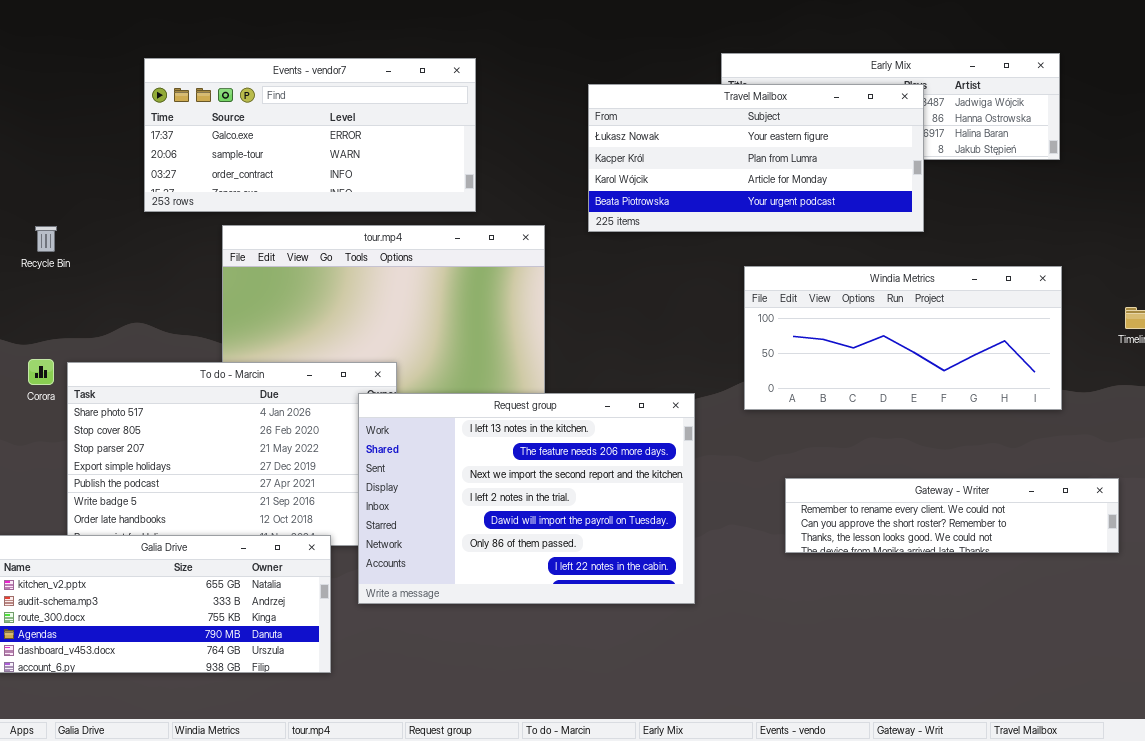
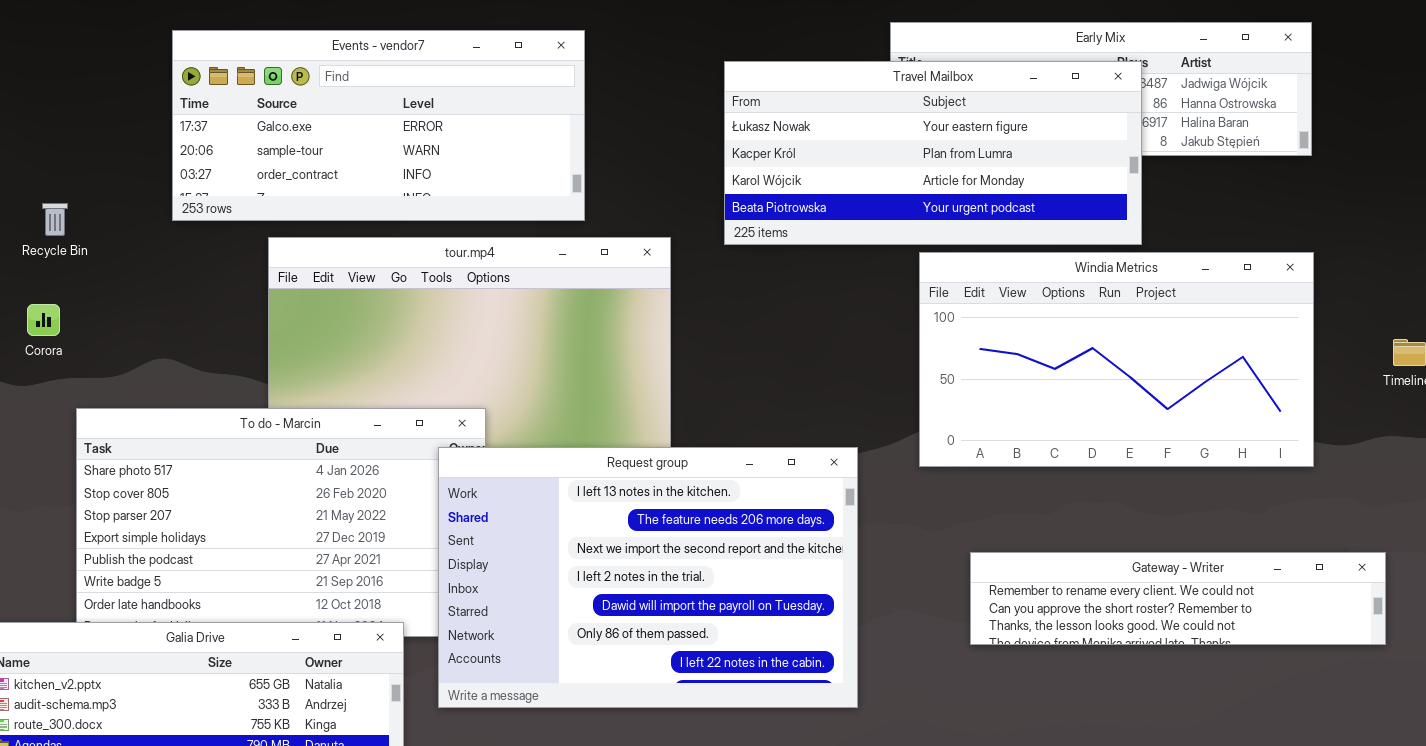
Recycle Bin: [35,226,57,252] -> [42,203,68,236], moved
Windia Metrics: [744,266,1062,410] -> [919,252,1314,467], resized
Corora: [28,359,54,385] -> [27,304,60,336], moved

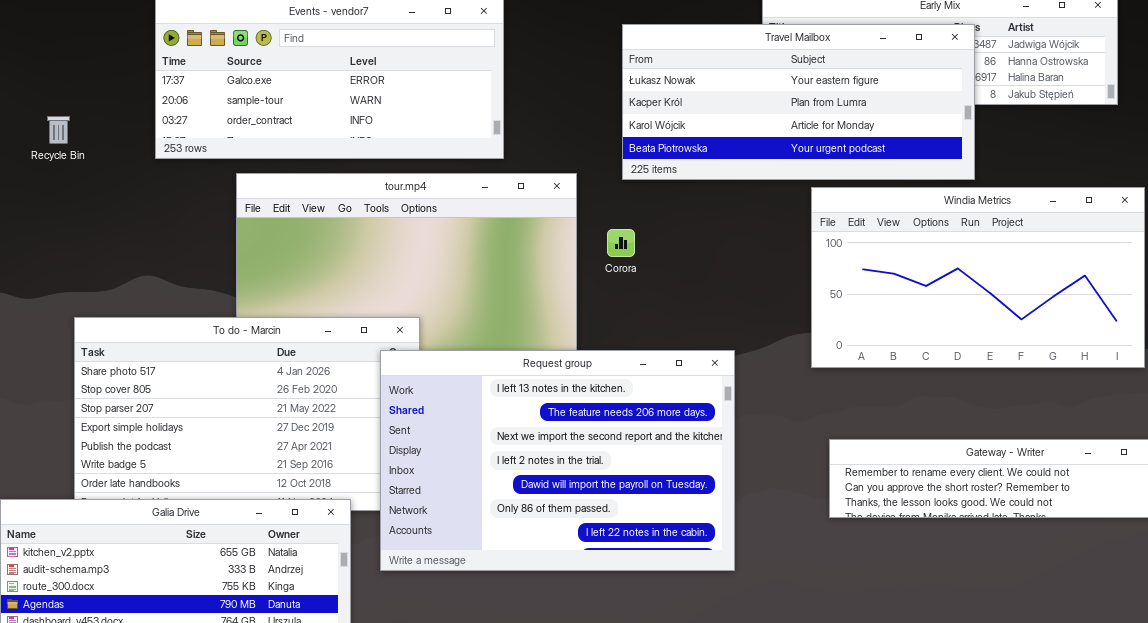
Recycle Bin: [42,203,68,236] -> [47,116,70,144], moved
Windia Metrics: [919,252,1314,467] -> [811,187,1145,368], moved
Corora: [27,304,60,336] -> [607,229,635,257], moved

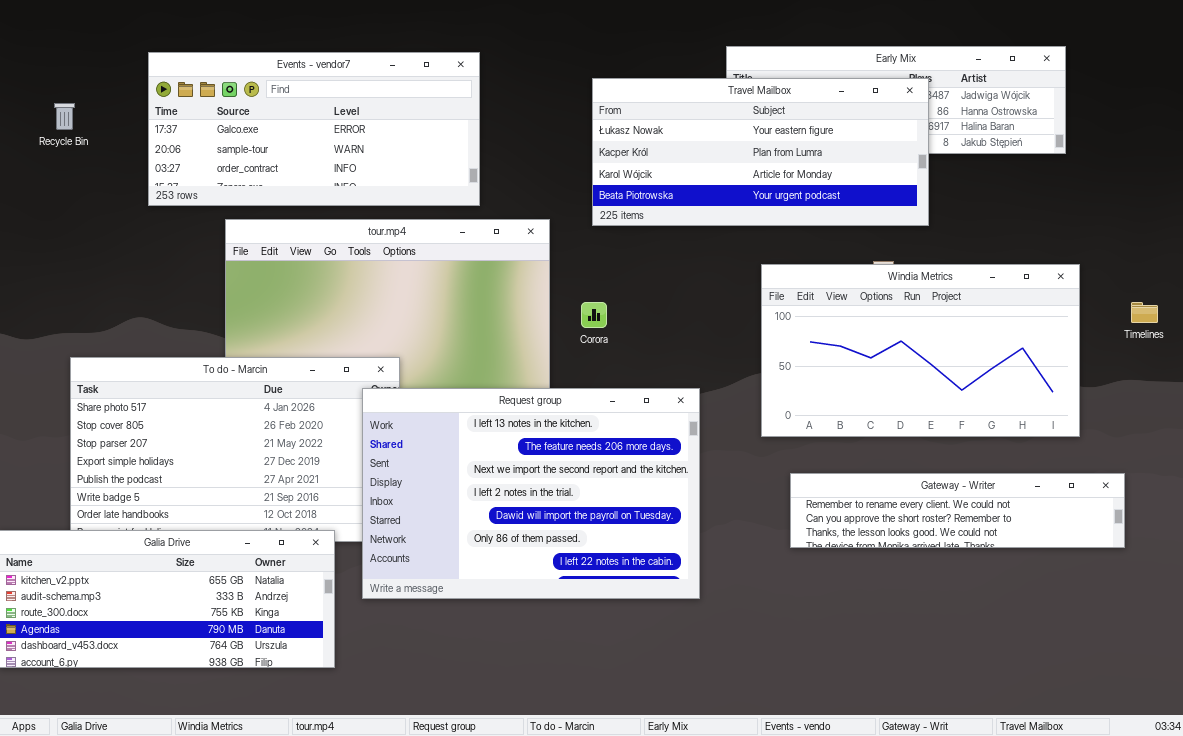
Recycle Bin: [47,116,70,144] -> [54,103,75,130], moved
Windia Metrics: [811,187,1145,368] -> [761,264,1080,437], moved
Corora: [607,229,635,257] -> [581,302,607,328], moved

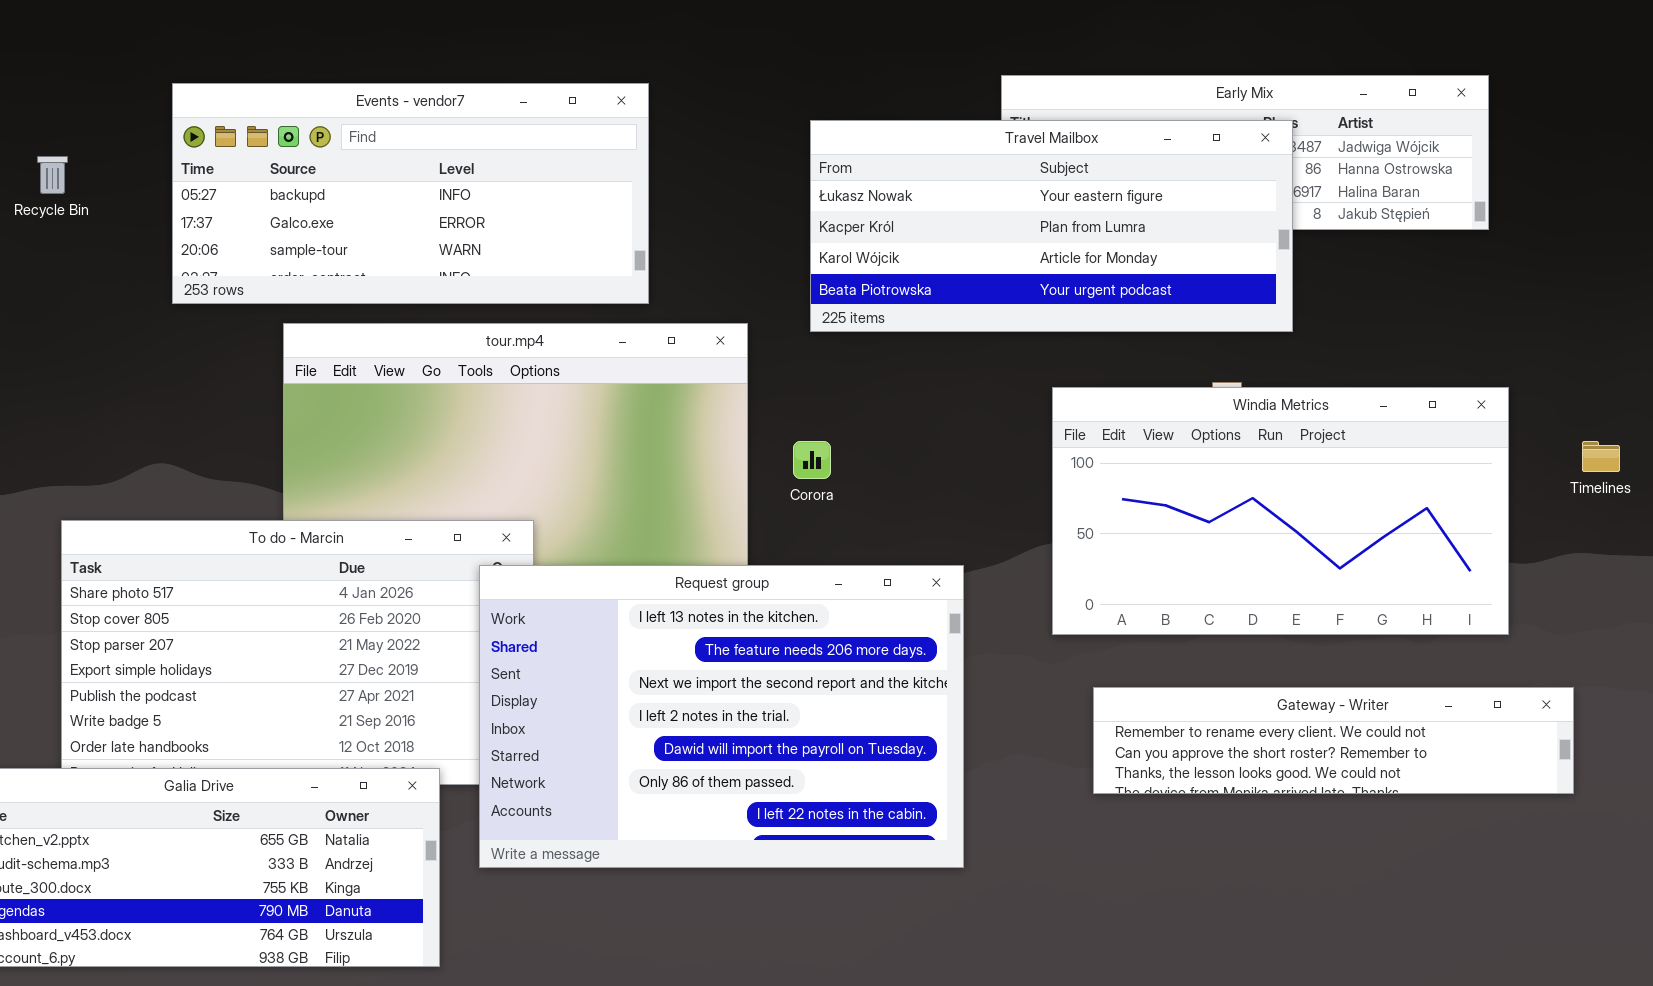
Events - vendor7: [148,52,480,206] -> [172,83,649,304], scrolled up 1 row

